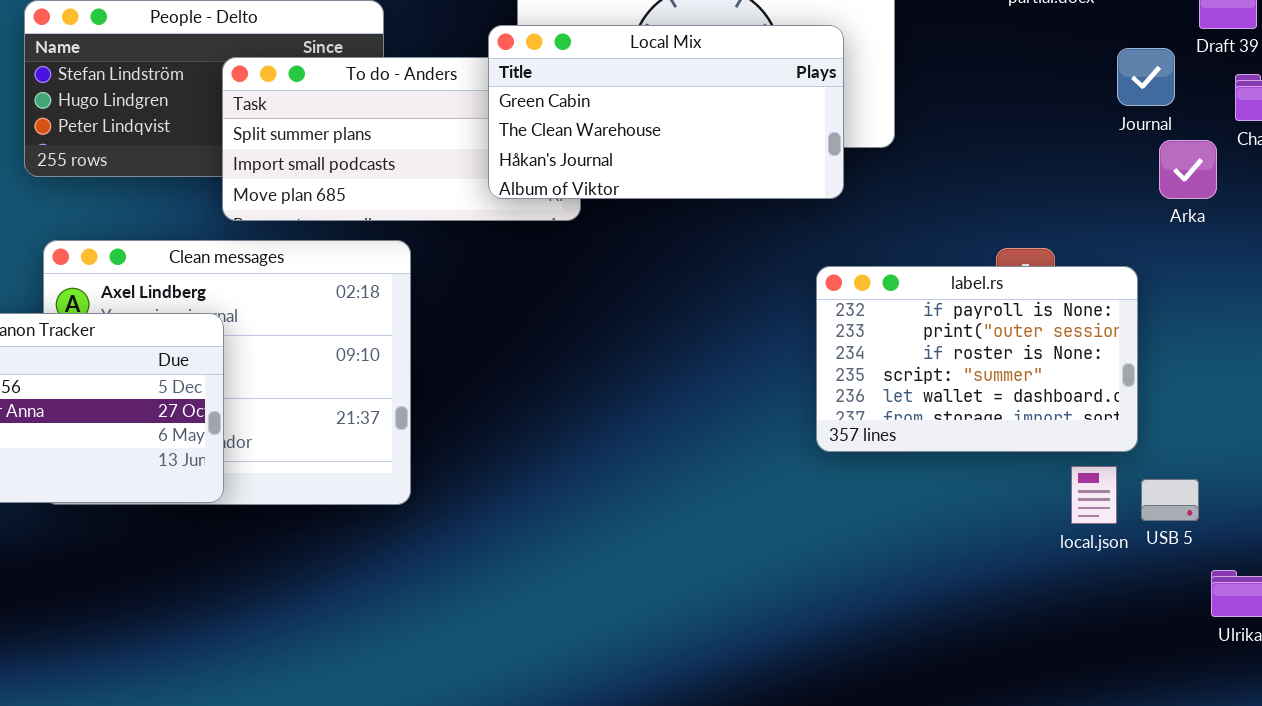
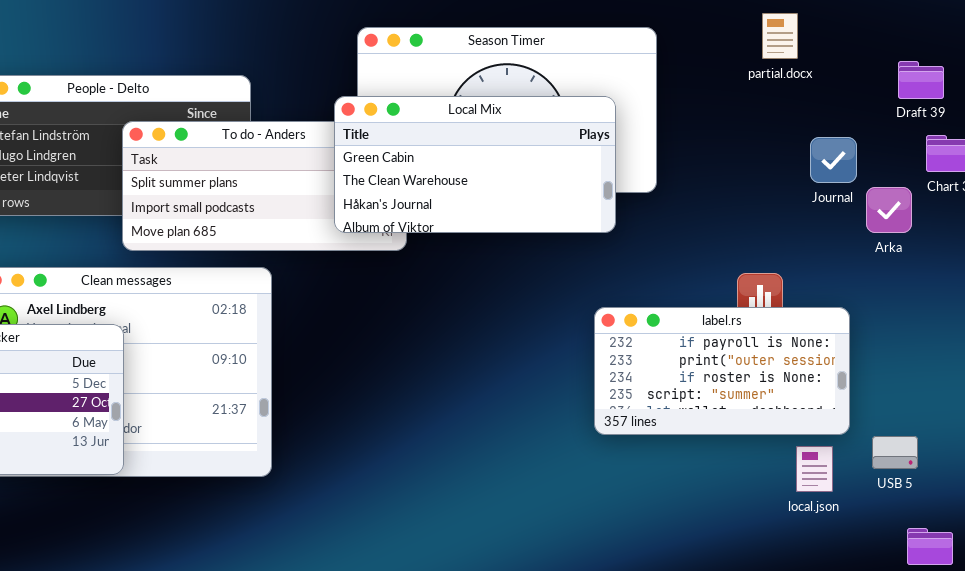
Journal: [1117,48,1175,106] -> [810,137,857,183], moved
label.rs: [816,266,1138,452] -> [594,307,850,435], resized
USB 5: [1141,479,1199,521] -> [872,436,918,469], moved

